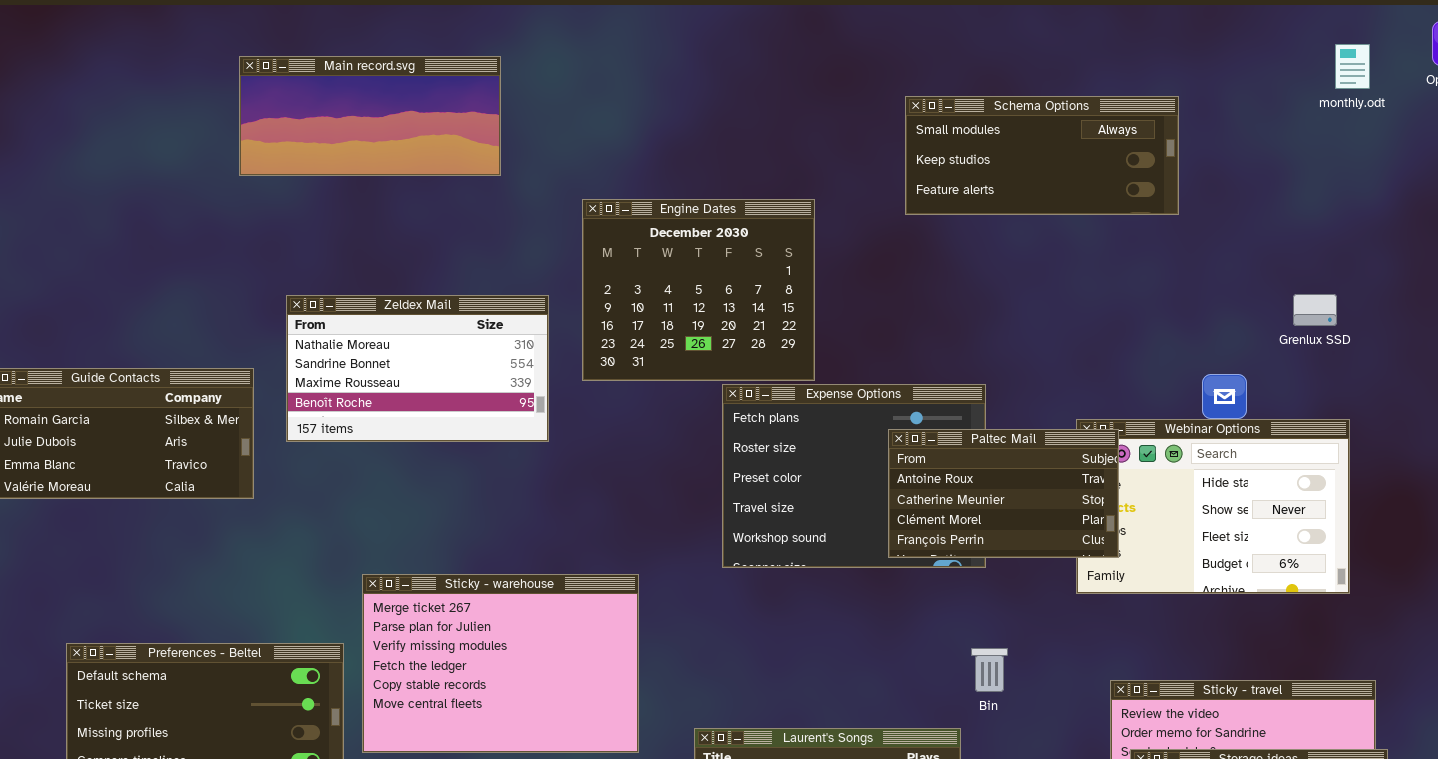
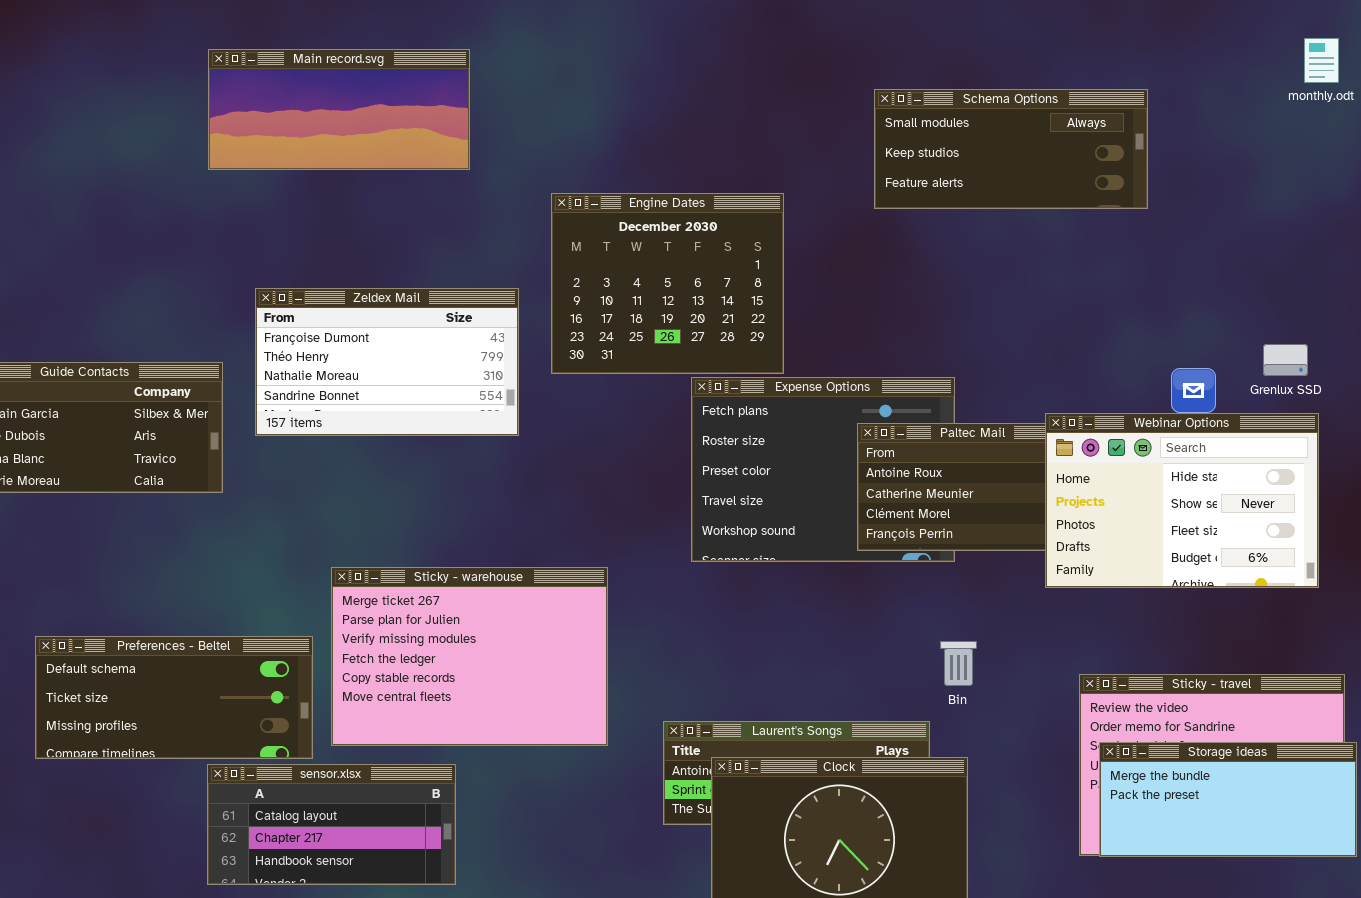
Grenlux SSD: [1293,294,1337,326] -> [1263,344,1308,376], moved
Zeldex Mail: [286,295,549,442] -> [255,288,519,436], scrolled up 2 rows
Webinar Options: [1076,419,1350,594] -> [1045,413,1319,588], raised

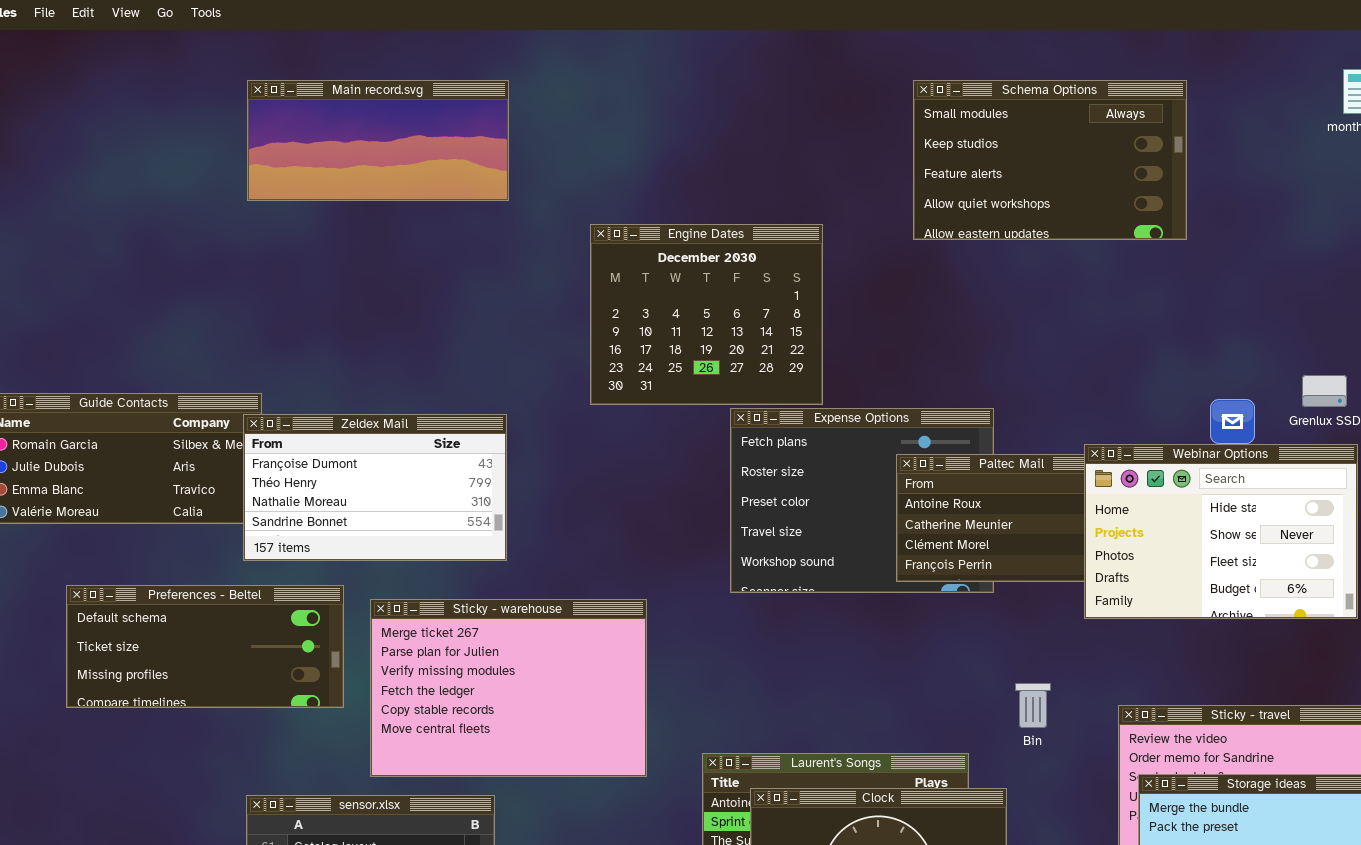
Schema Options: [874,89,1148,209] -> [913,80,1187,240], resized
Zeldex Mail: [255,288,519,436] -> [243,414,507,561], moved
Preferences - Beltel: [35,636,313,759] -> [66,585,344,708], moved
Bin: [940,641,977,686] -> [1015,683,1051,728], moved

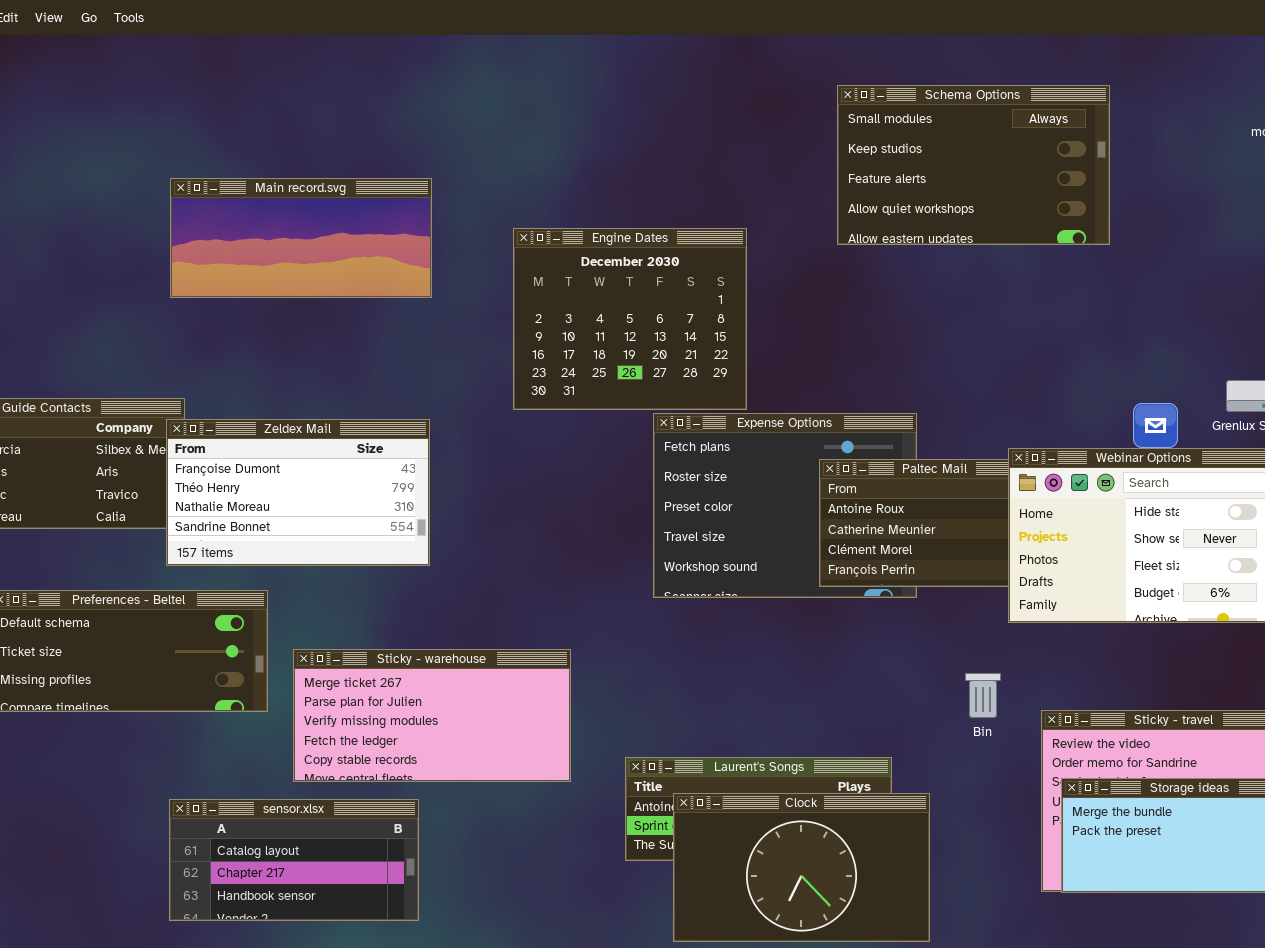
Main record.svg: [247,80,509,201] -> [170,178,432,298], moved
Sticky - warehouse: [370,599,647,777] -> [293,649,571,782], resized
Bin: [1015,683,1051,728] -> [965,673,1001,718], moved

